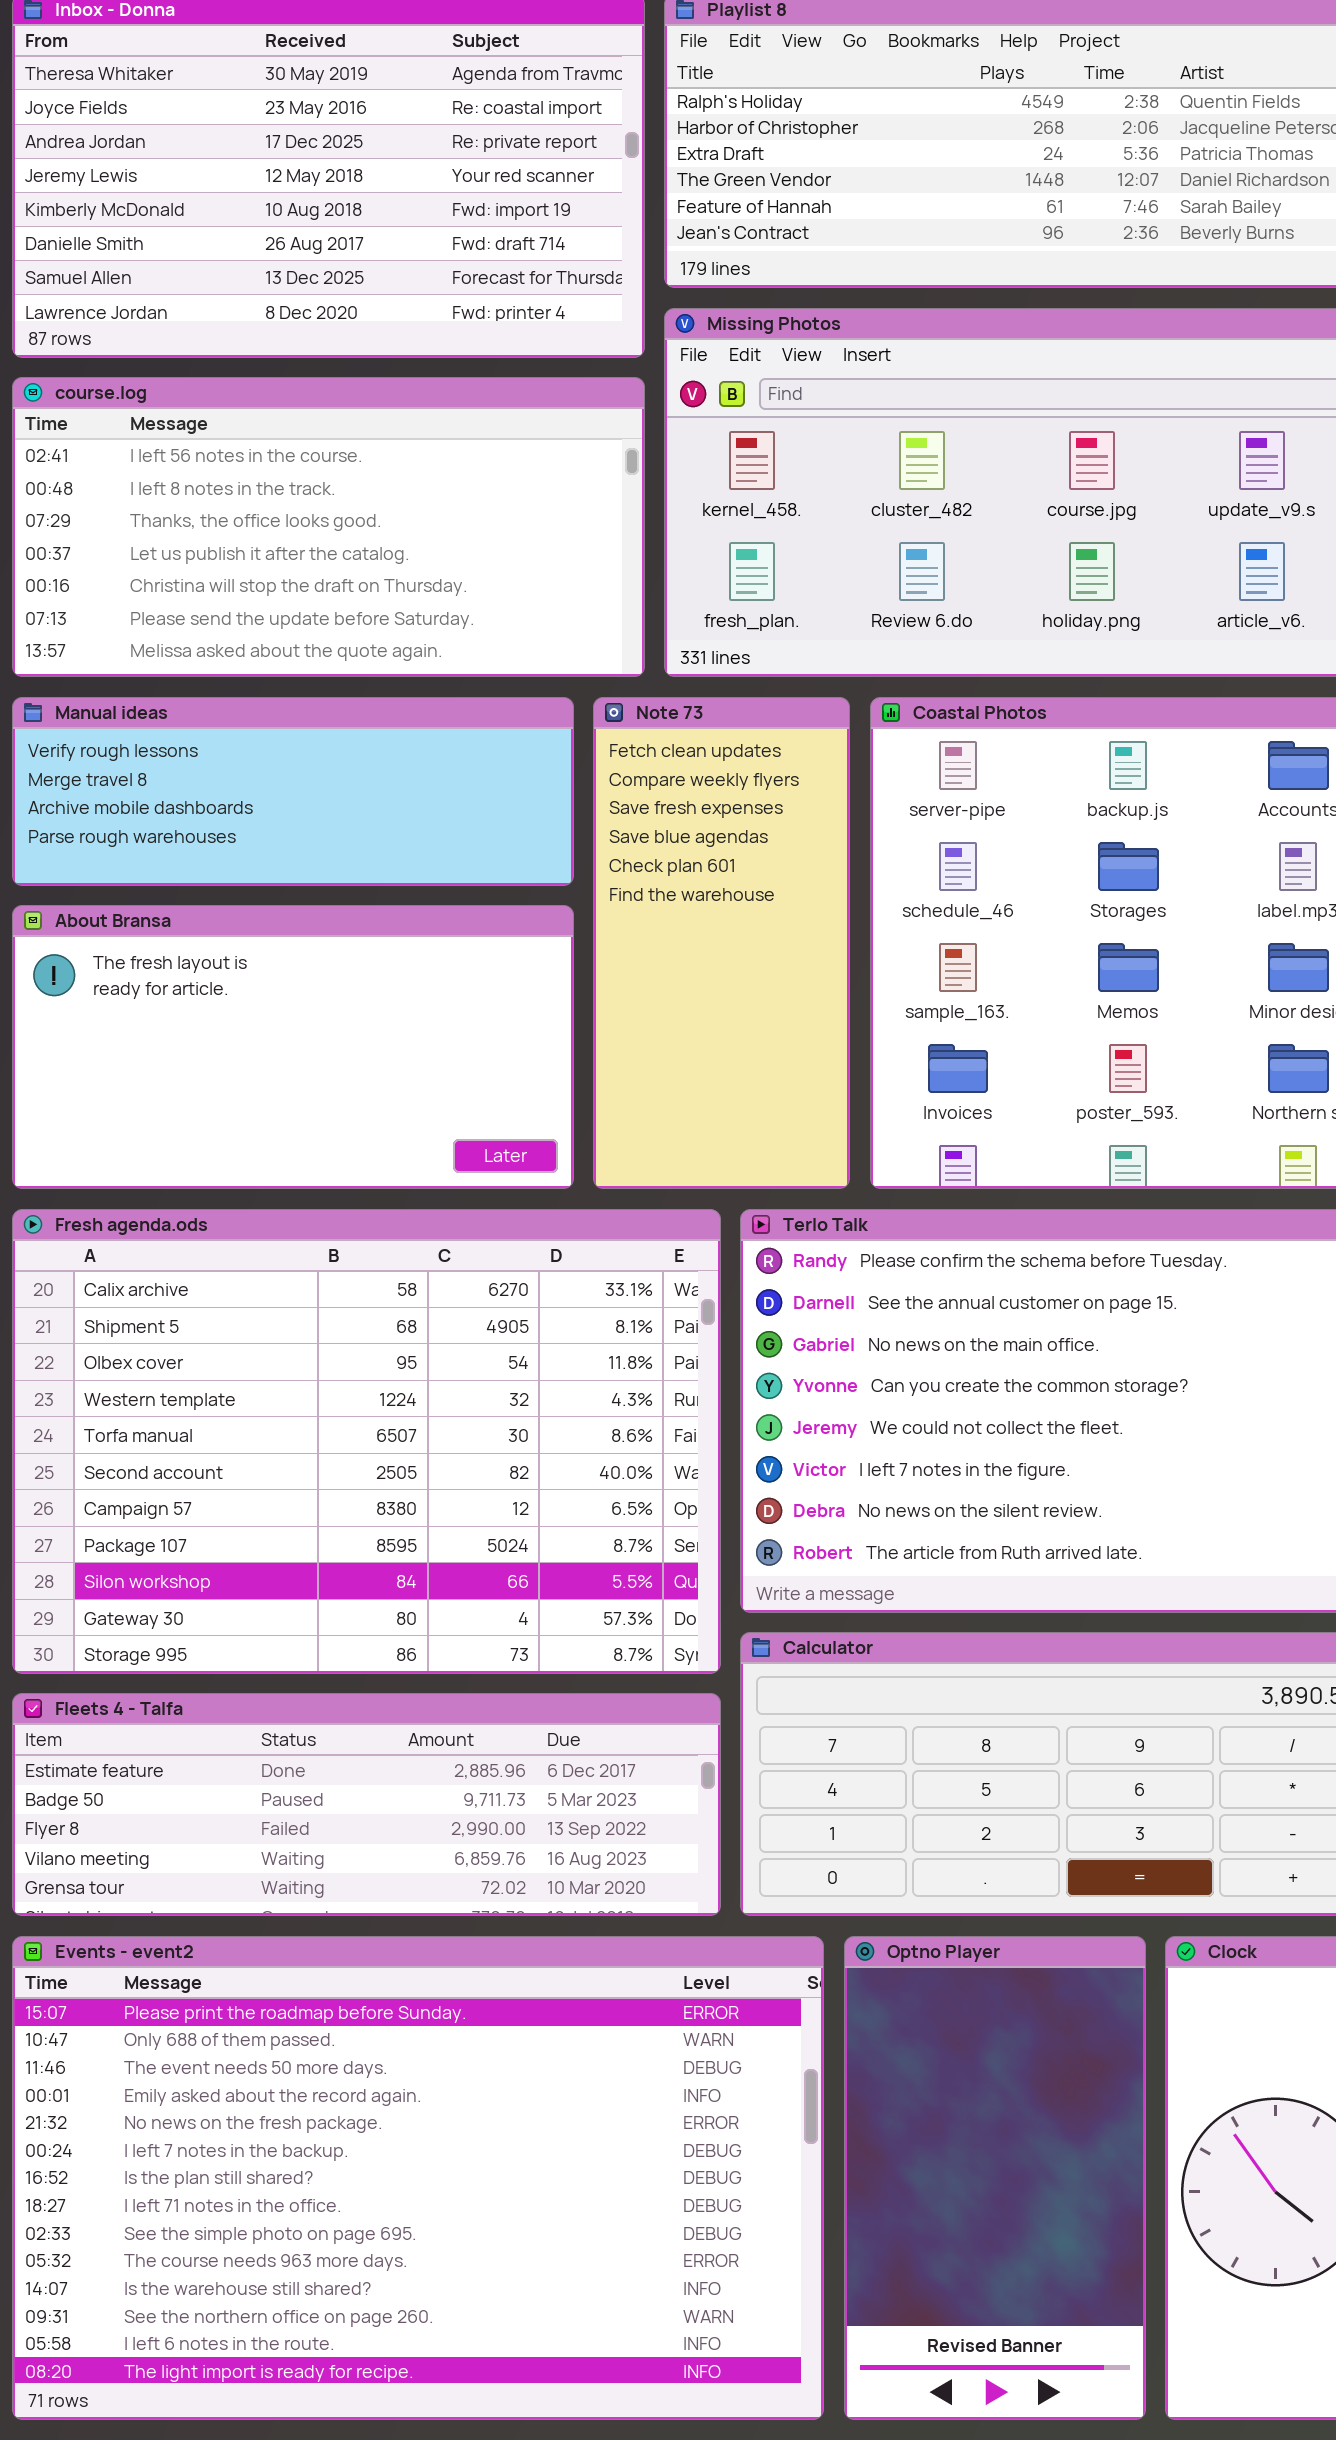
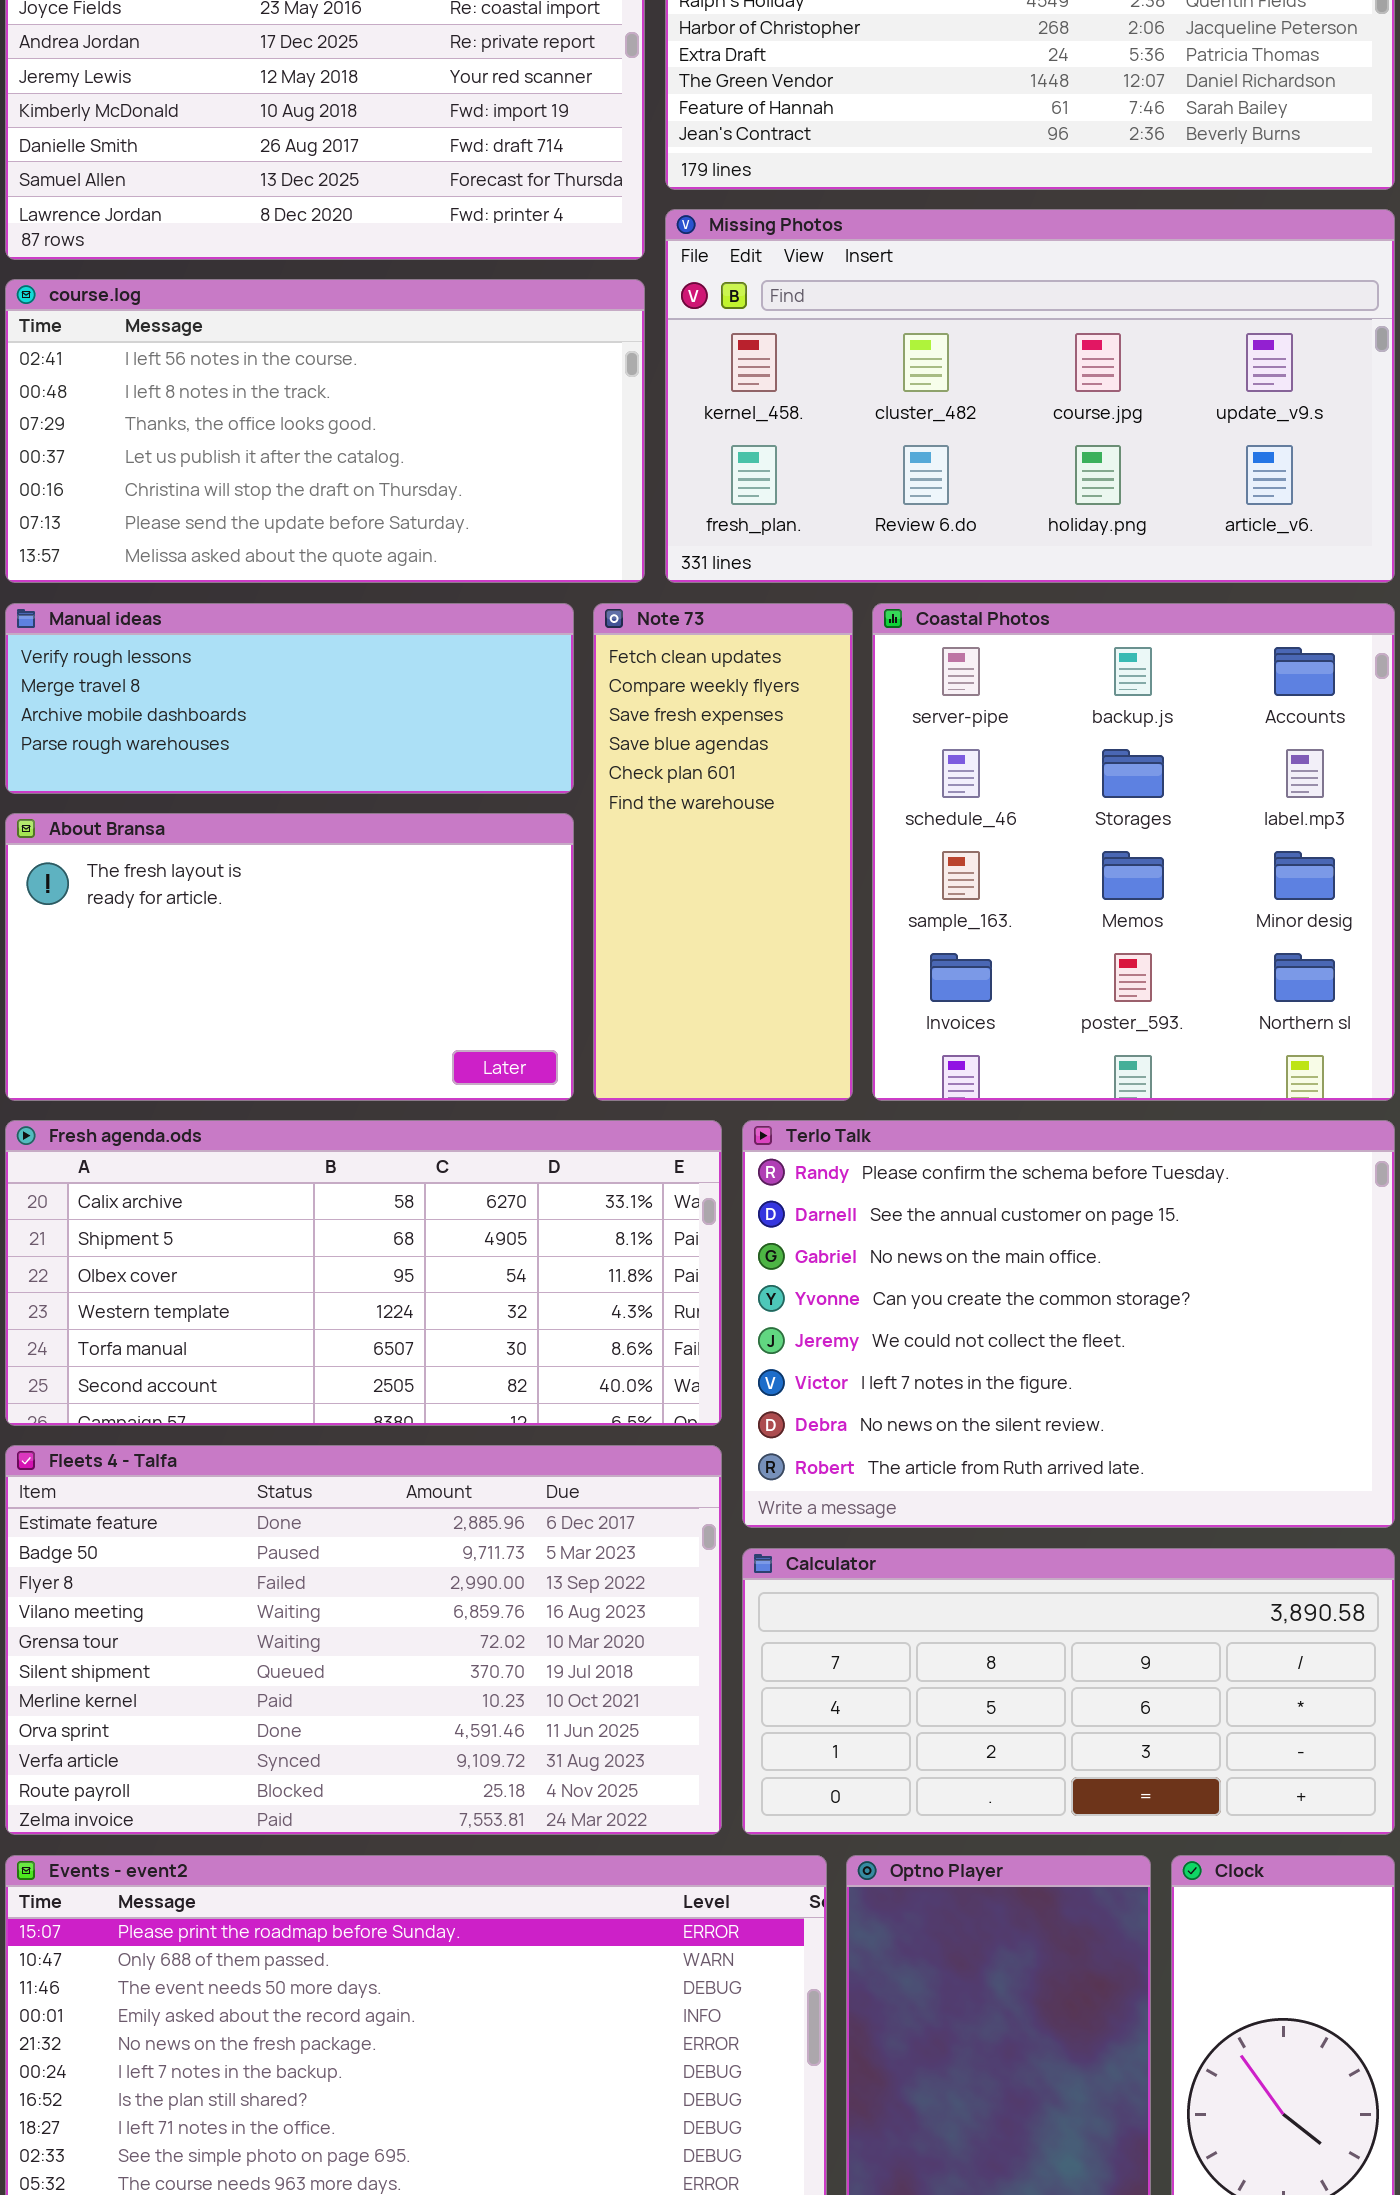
Fresh agenda.ods: [12,1209,721,1674] -> [5,1120,722,1426], resized
Fleets 4 - Talfa: [12,1693,721,1916] -> [5,1445,722,1835], resized

